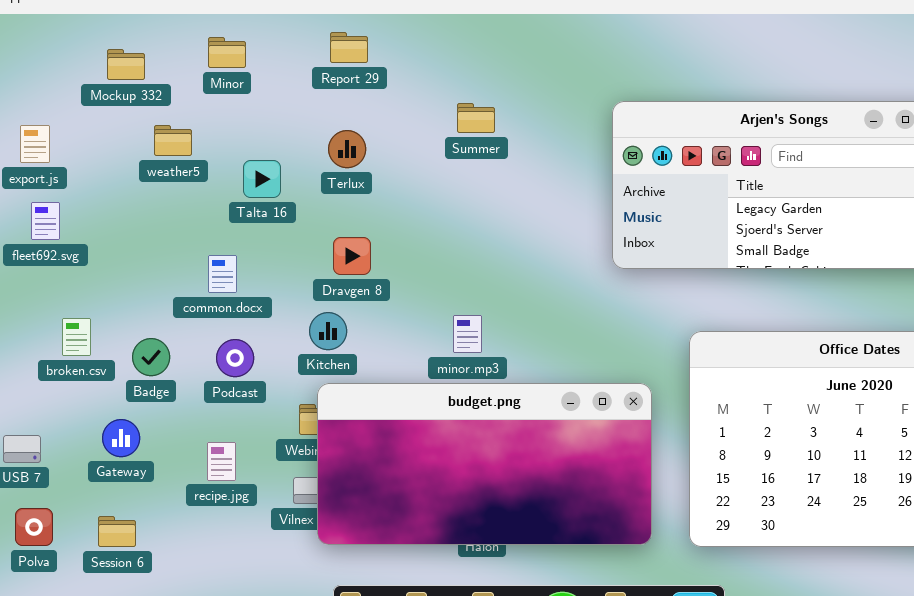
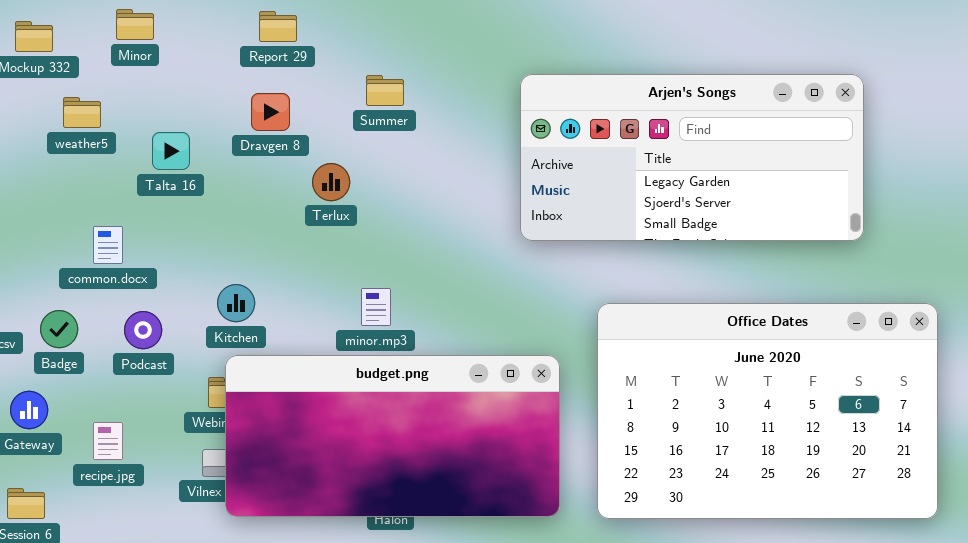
Report 29: [330,32,368,63] -> [259,11,297,42], moved
Terlux: [328,130,366,168] -> [312,163,350,201], moved
Dravgen 8: [333,237,371,275] -> [251,93,290,131], moved
common.docx: [208,255,237,293] -> [93,226,123,264], moved
recipe.jpg: [207,442,236,481] -> [93,422,123,460], moved

